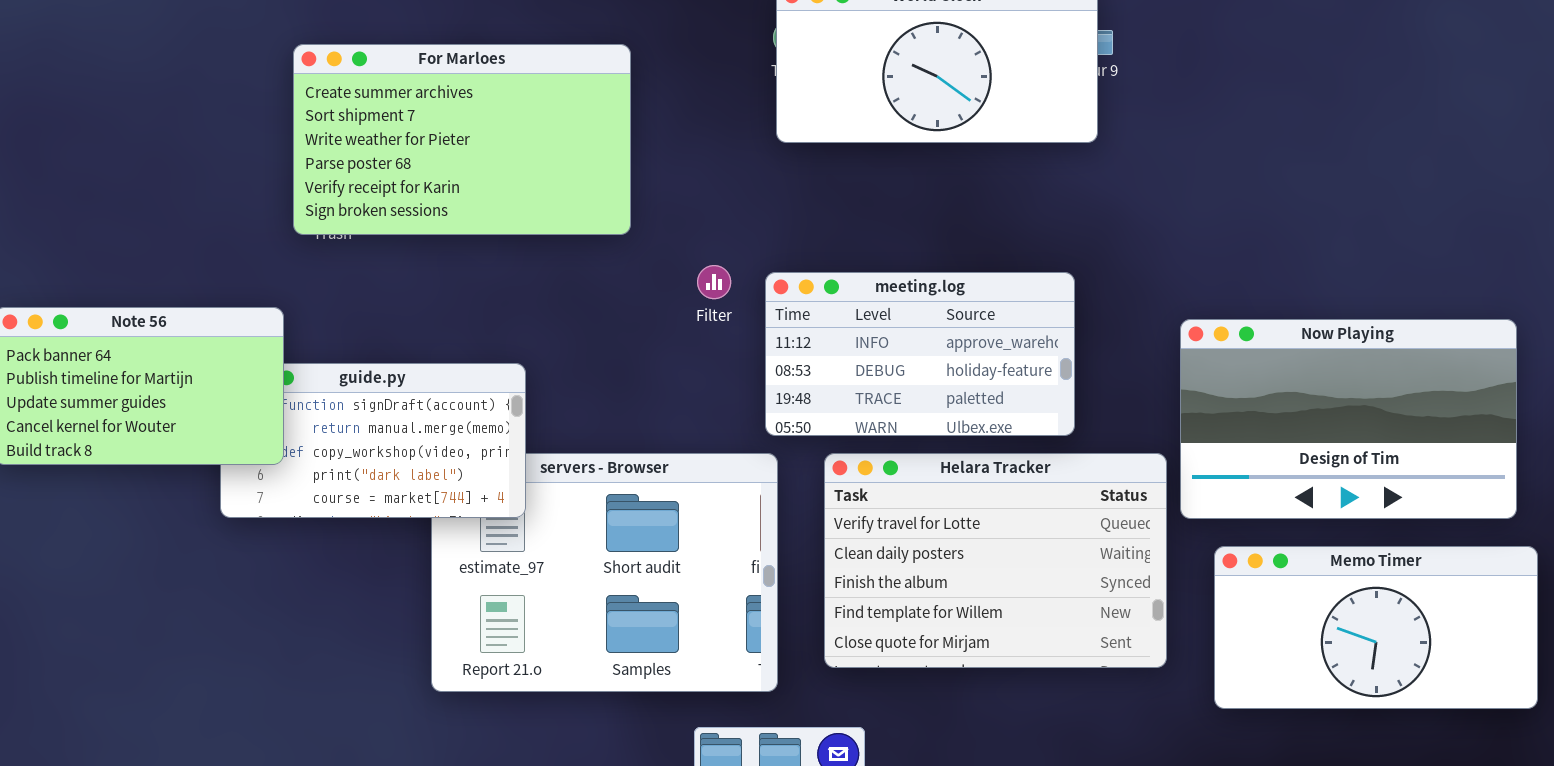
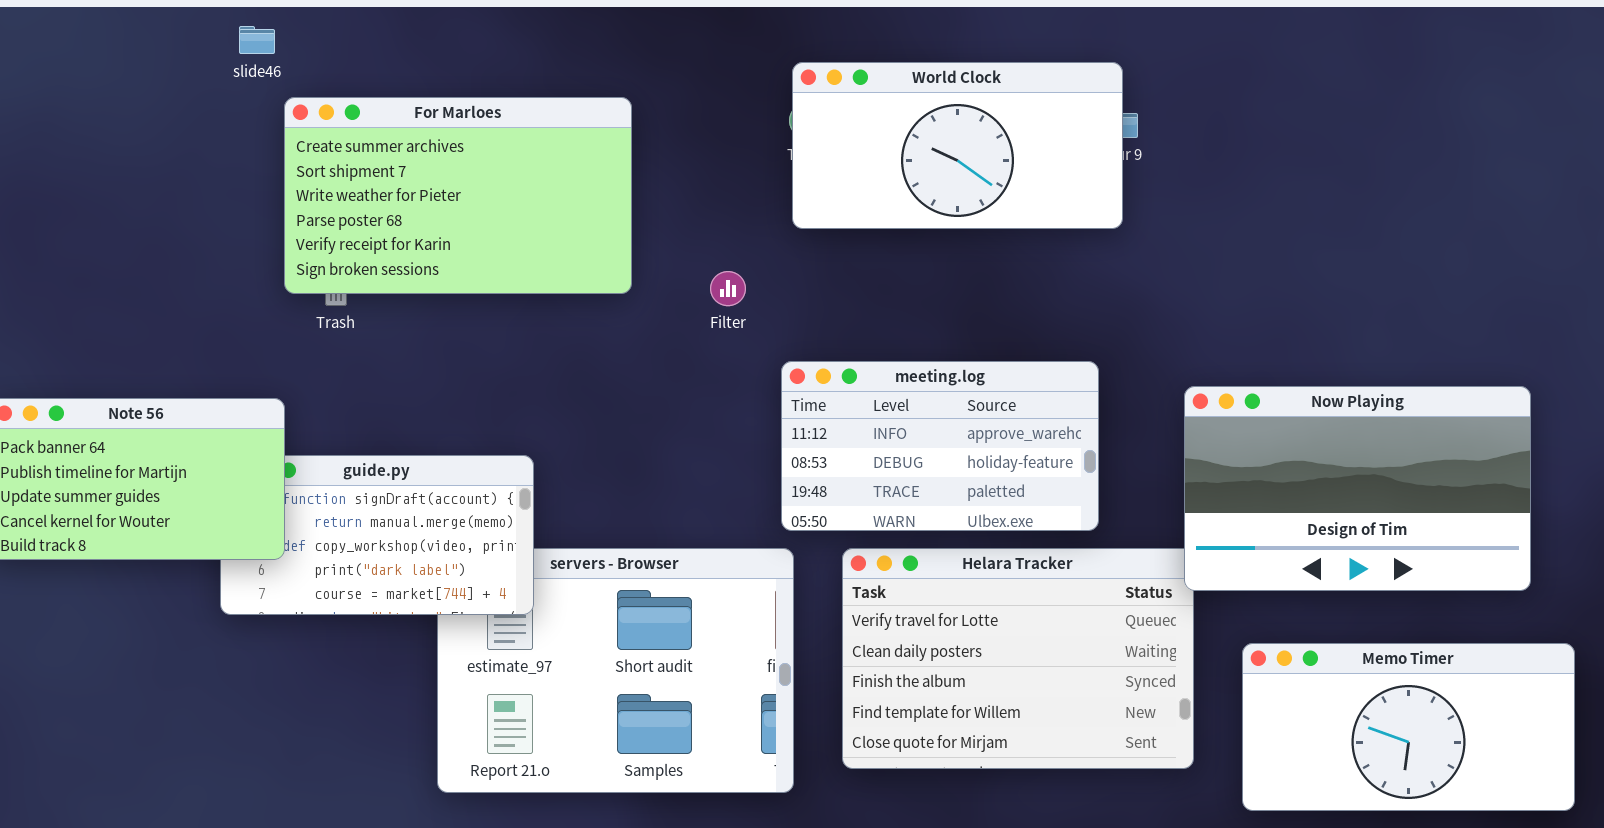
For Marloes: [293,44,631,235] -> [284,97,632,294], moved
Filter: [697,265,731,299] -> [710,271,746,306], moved
Now Playing: [1180,319,1517,519] -> [1184,386,1531,591], moved

